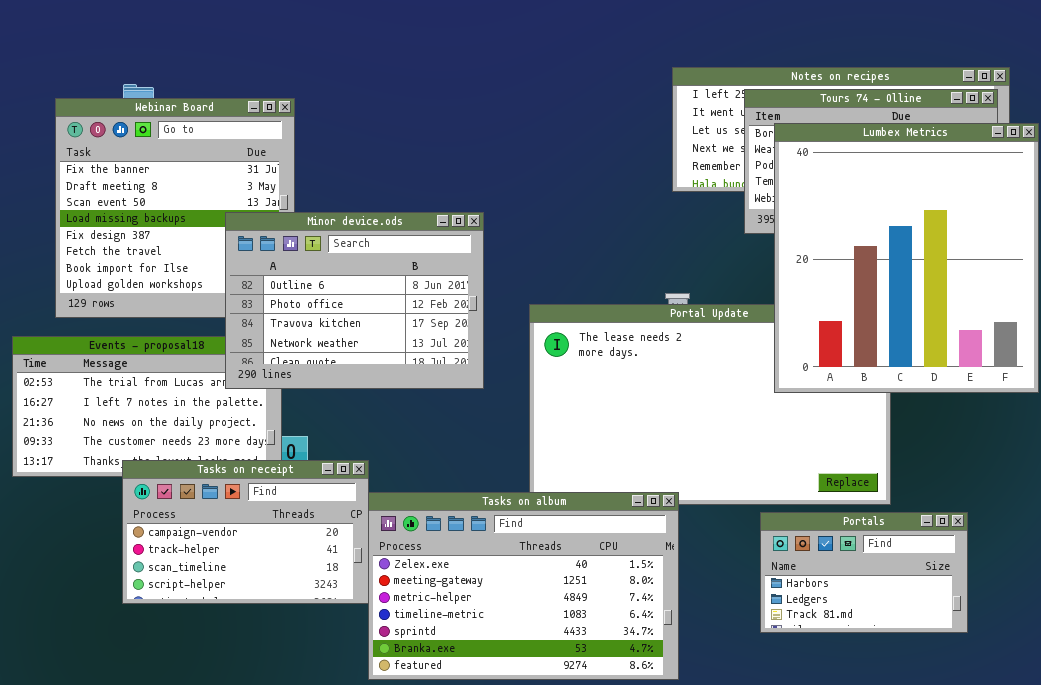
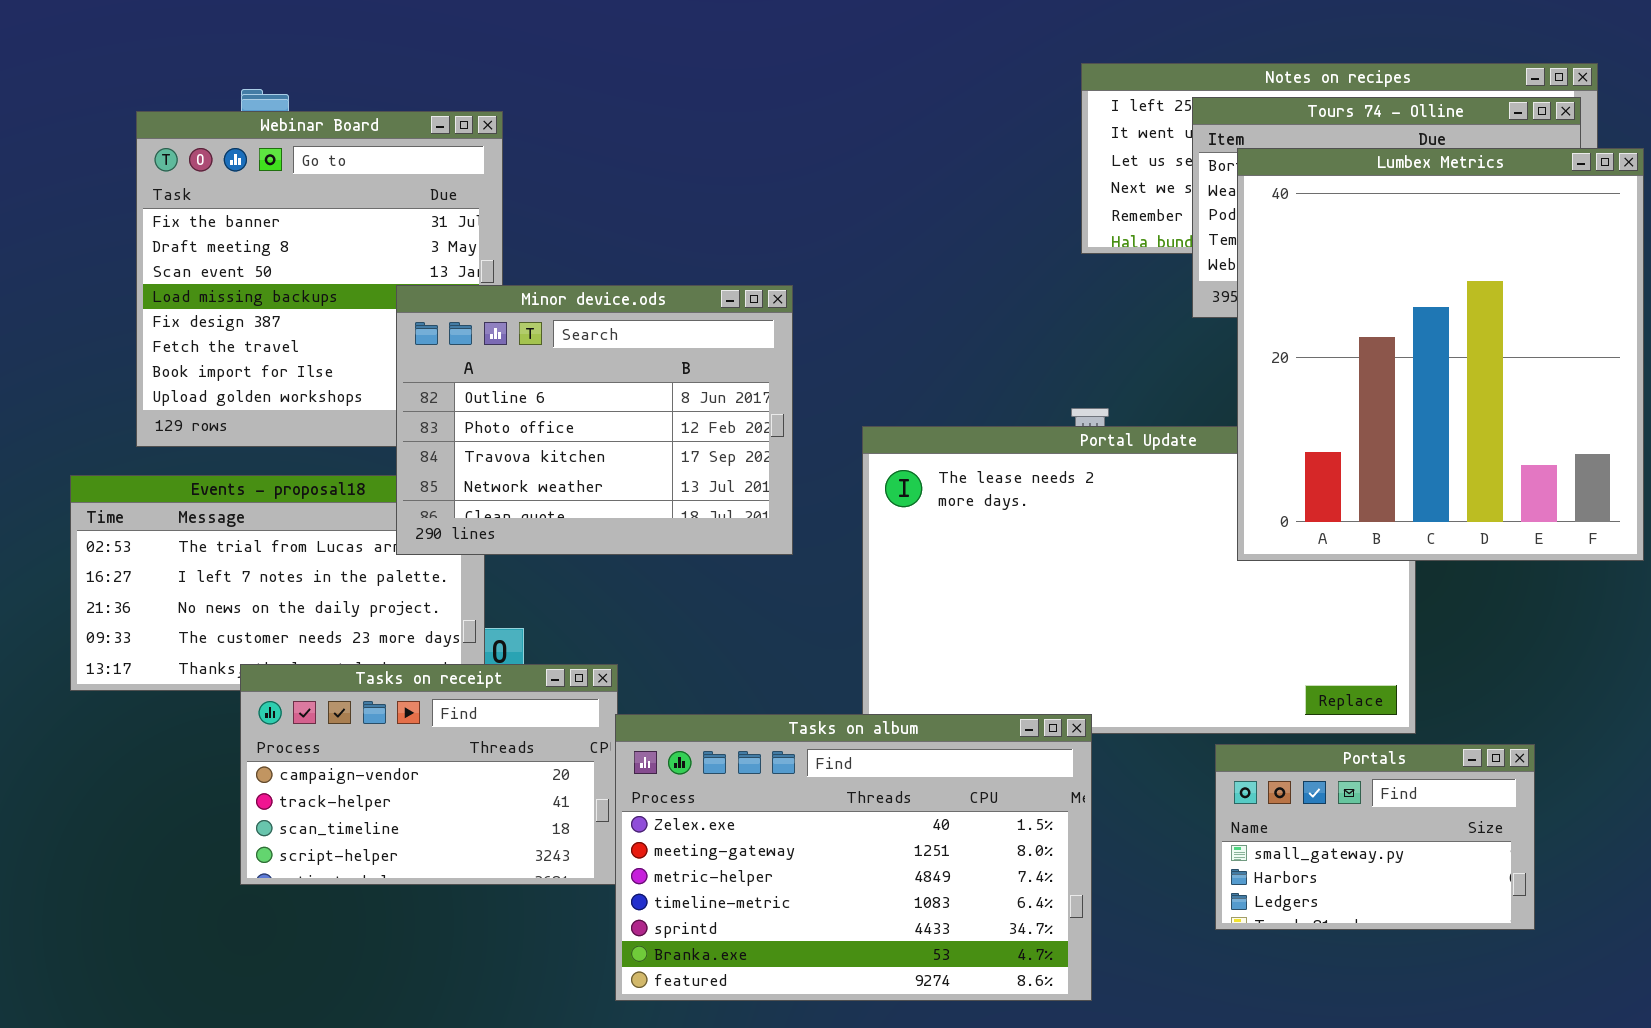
Portals: [760,512,968,633] -> [1215,744,1535,930], scrolled up 1 row

